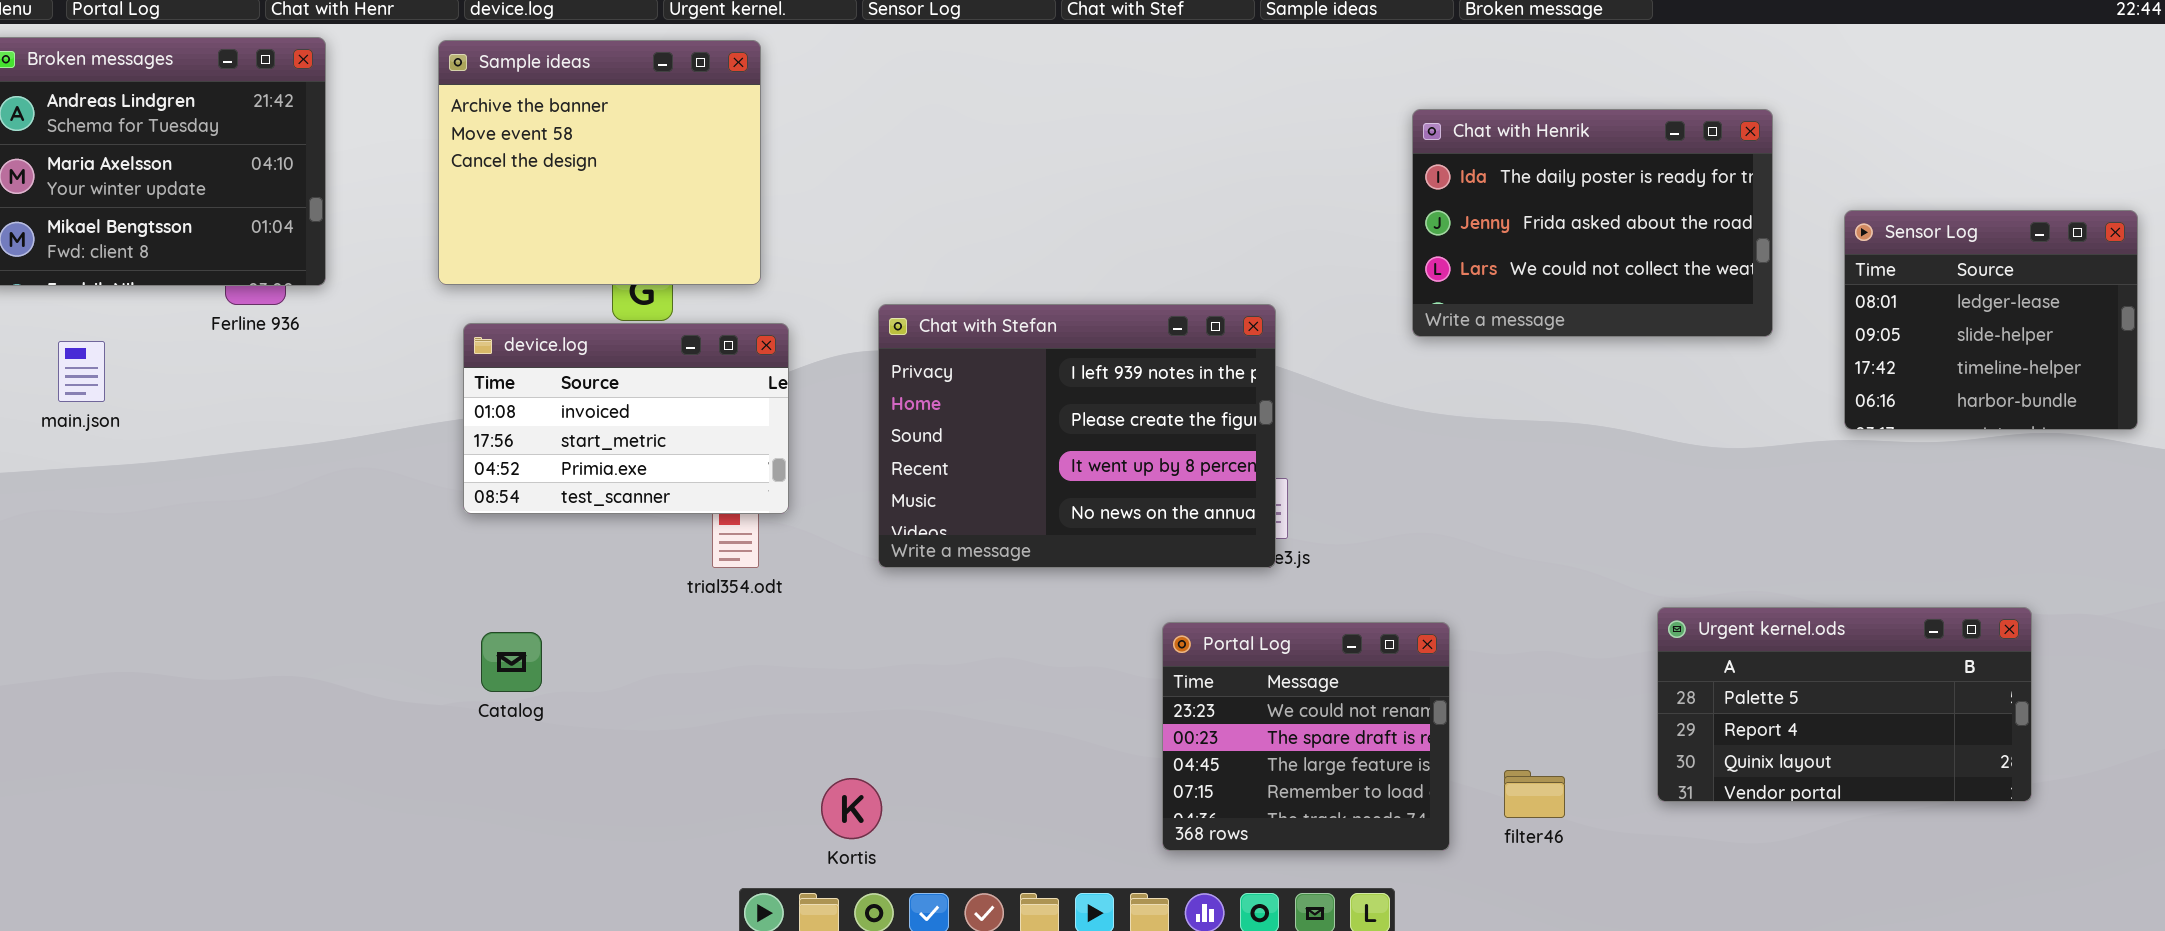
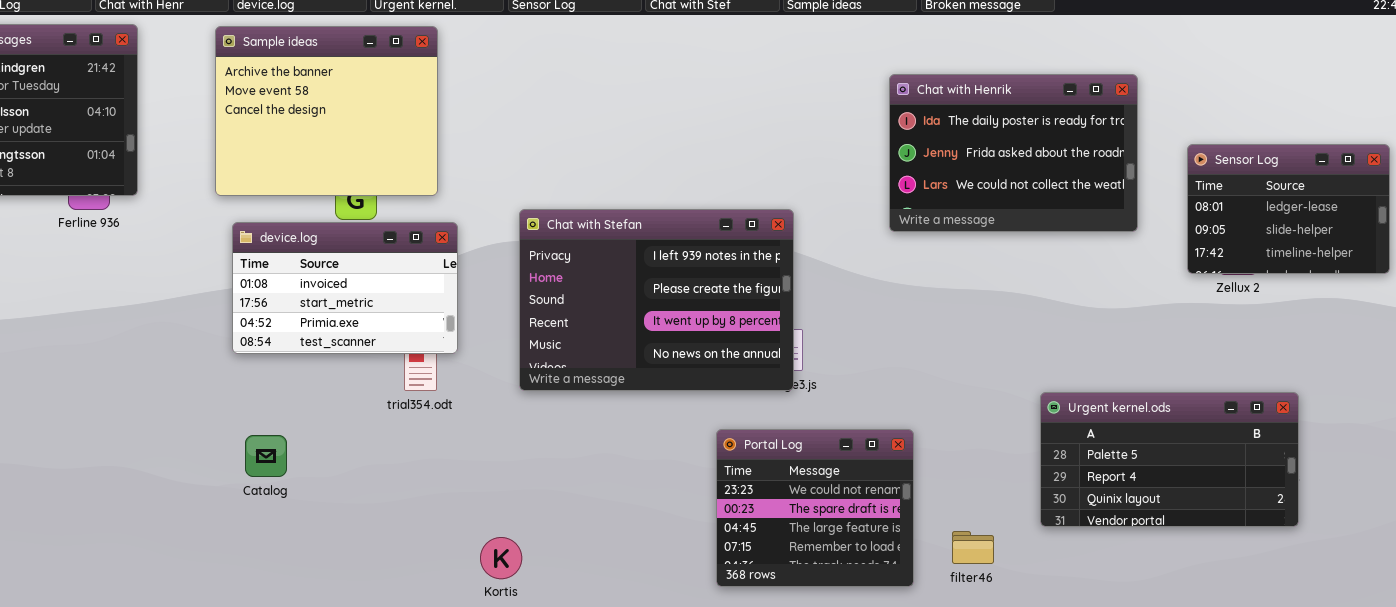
Sensor Log: [1844,210,2138,430] -> [1187,144,1390,274], resized
Urgent kernel.ods: [1657,607,2032,802] -> [1040,392,1299,527], moved

